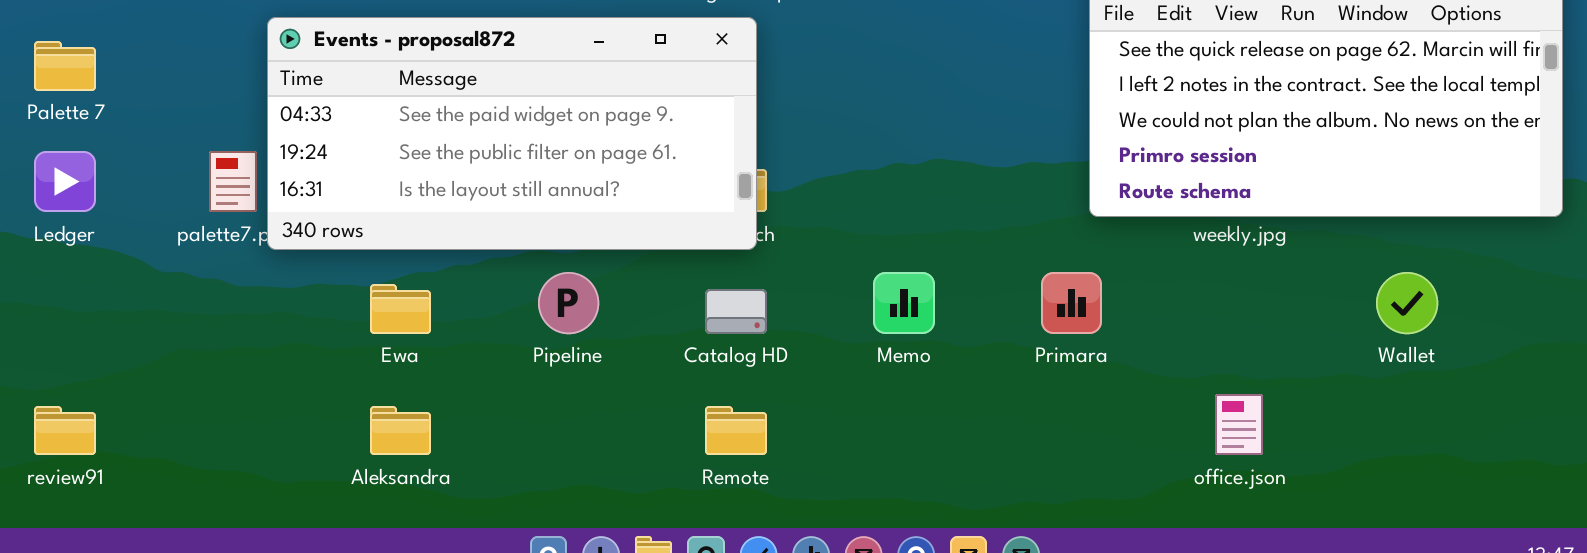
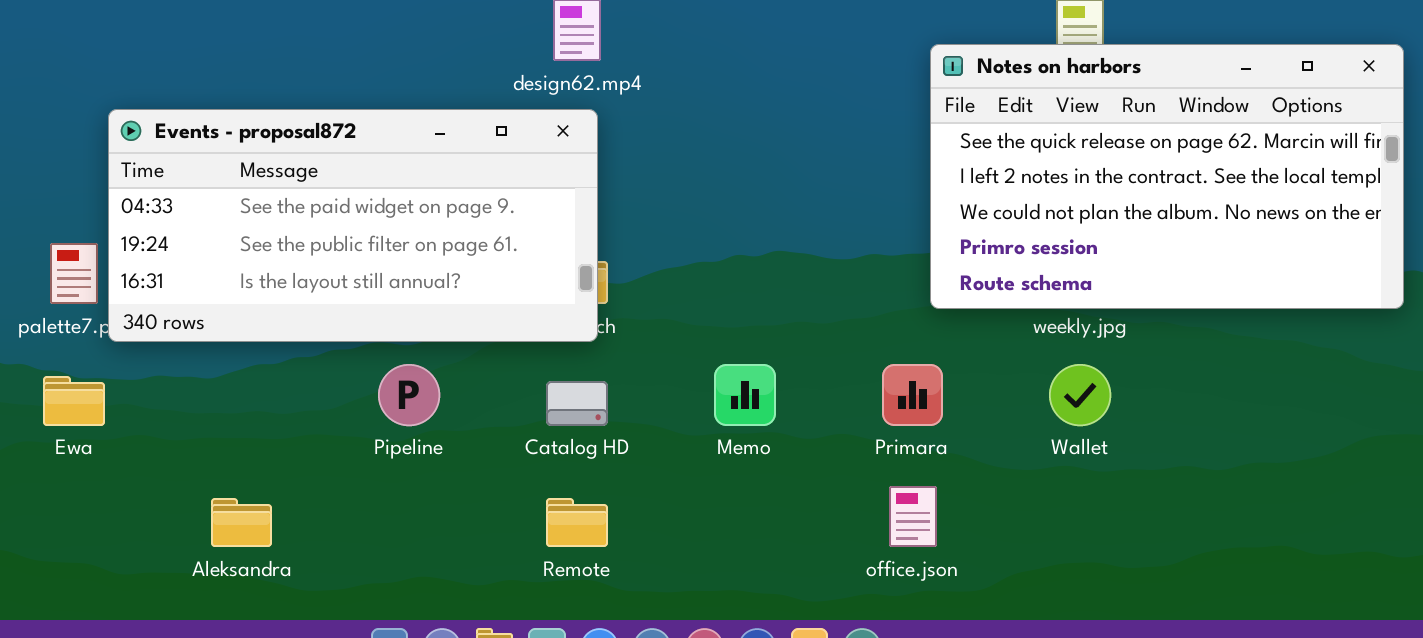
Wallet: [1376,272,1438,334] -> [1049,364,1111,426], moved
Ewa: [370,284,431,334] -> [43,376,105,426], moved
office.json: [1215,394,1263,455] -> [889,486,937,547], moved

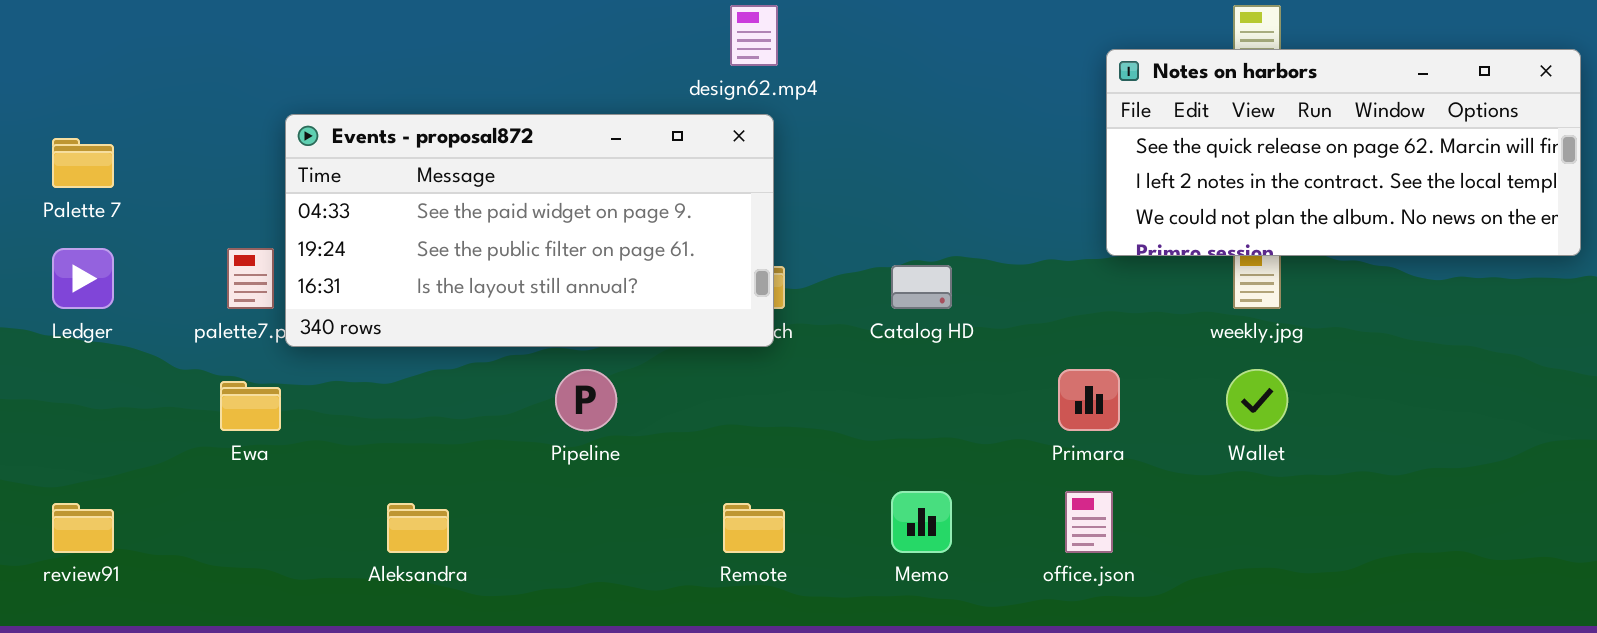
Notes on harbors: [930,44,1404,309] -> [1106,49,1581,256], resized
Memo: [714,364,776,426] -> [891,491,952,553], moved
Catalog HD: [546,381,608,426] -> [891,265,952,309], moved

